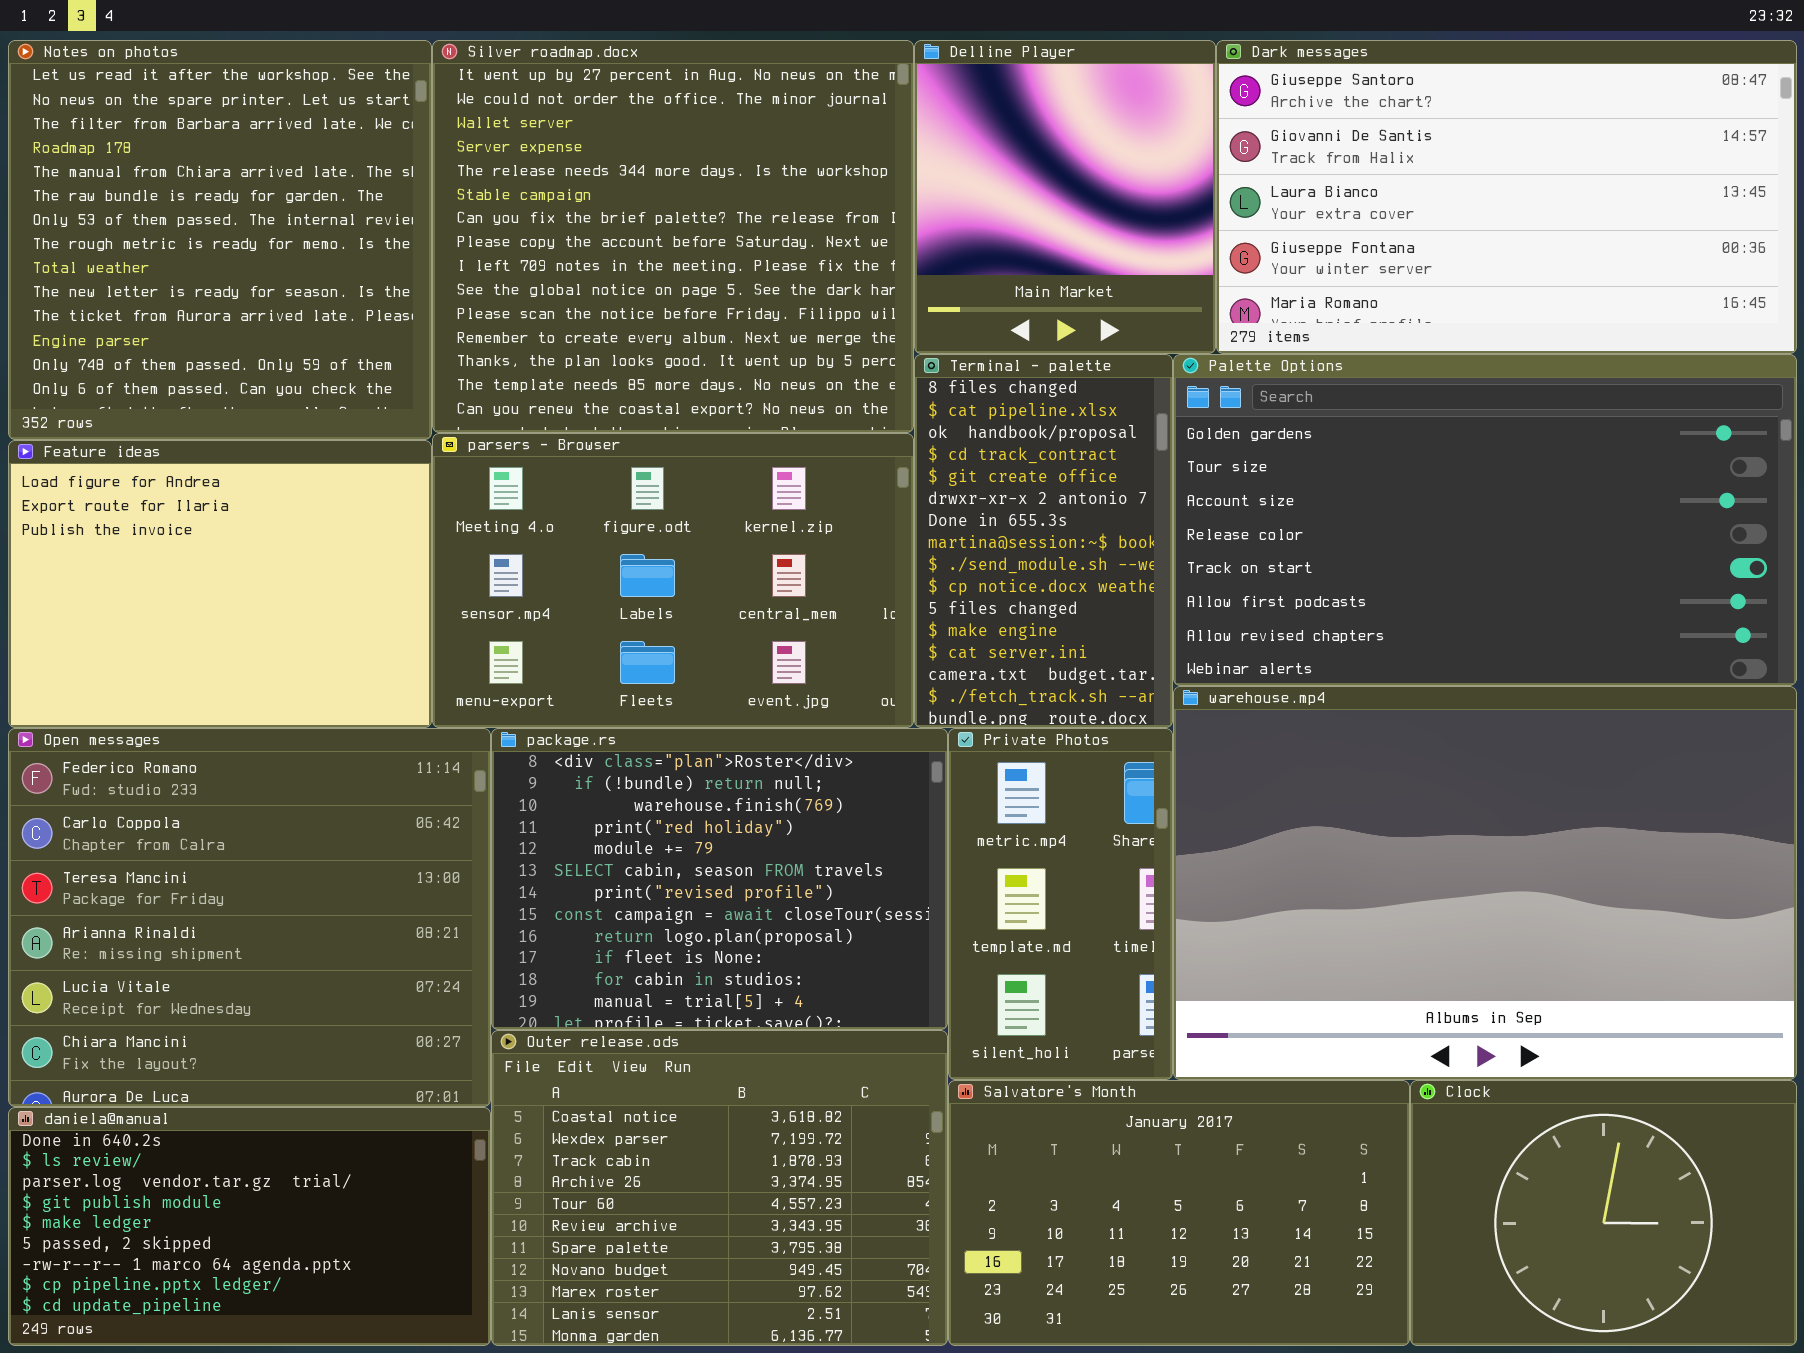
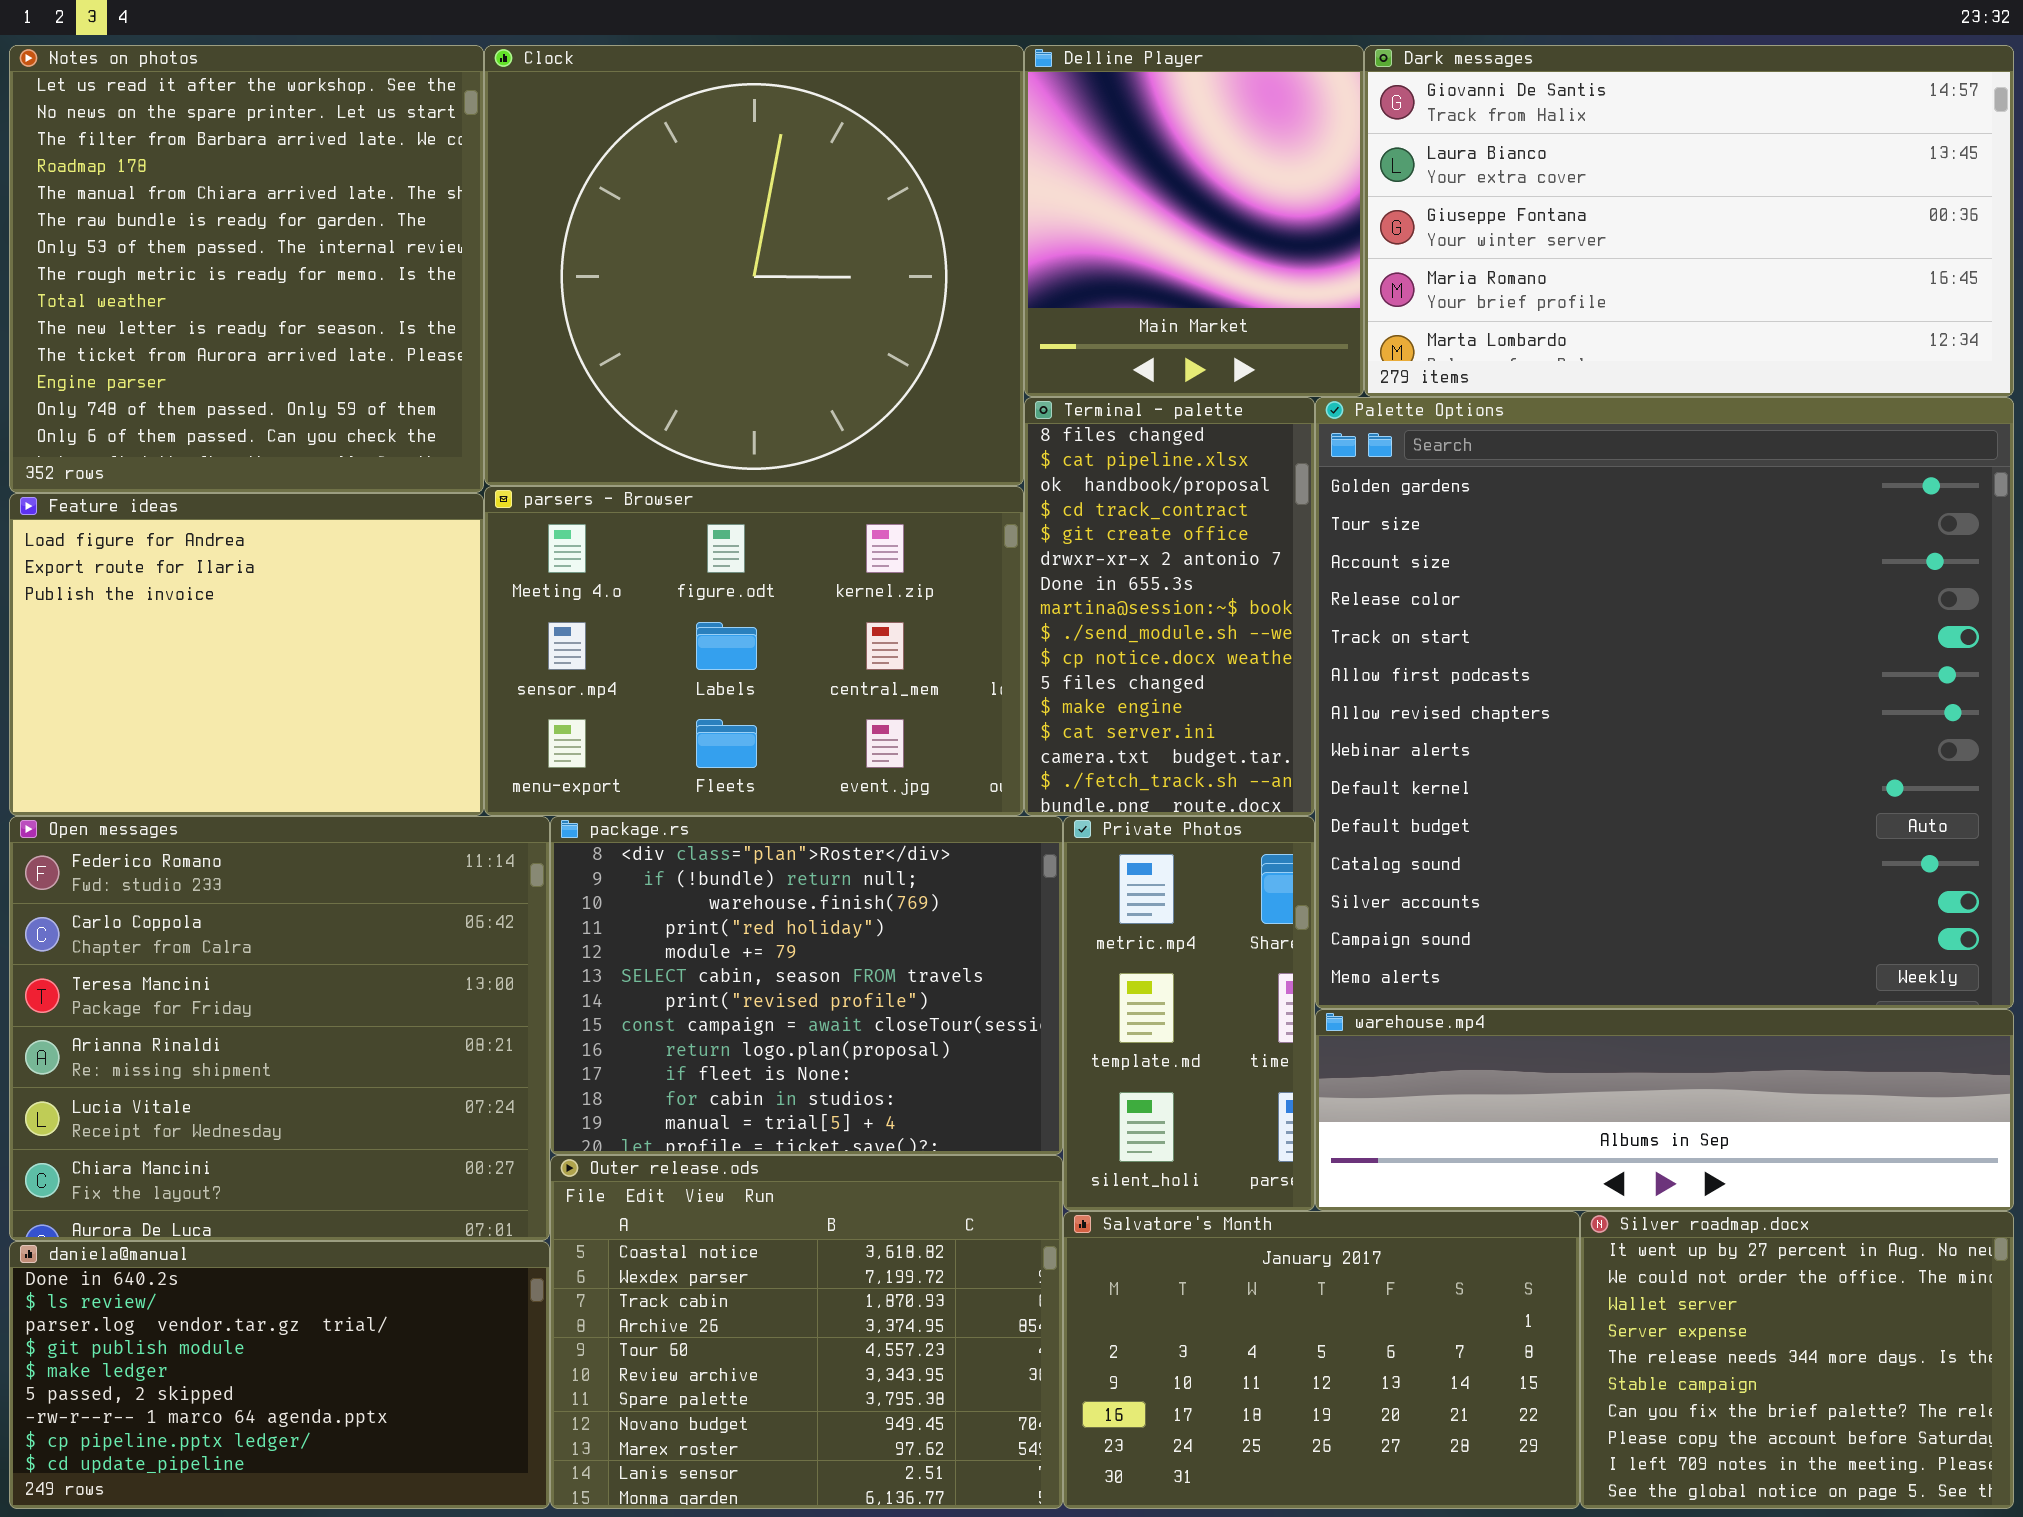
Silver roadmap.docx: [432,40,914,433] -> [1580,1211,2014,1509], moved, resized
Dark messages: [1216,40,1797,354] -> [1364,45,2014,397], scrolled down 1 row
Palette Options: [1173,354,1797,686] -> [1315,397,2014,1009], resized
warehouse.mp4: [1173,686,1797,1080] -> [1315,1009,2014,1211], resized
Clock: [1410,1080,1797,1346] -> [484,45,1024,486], moved, resized

